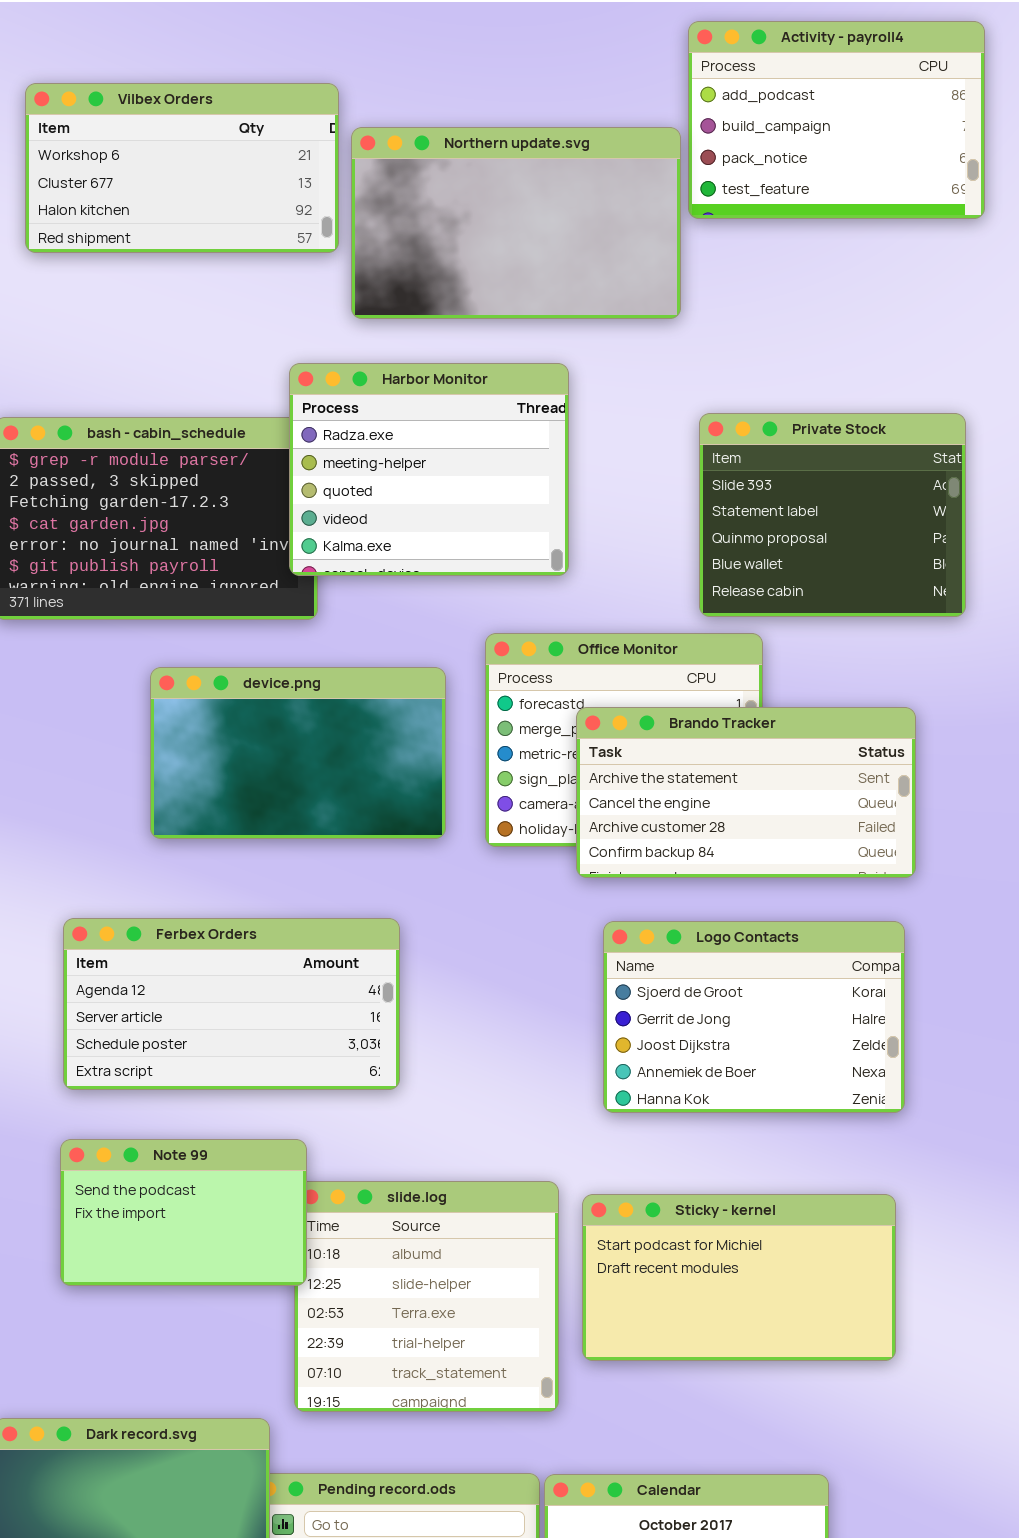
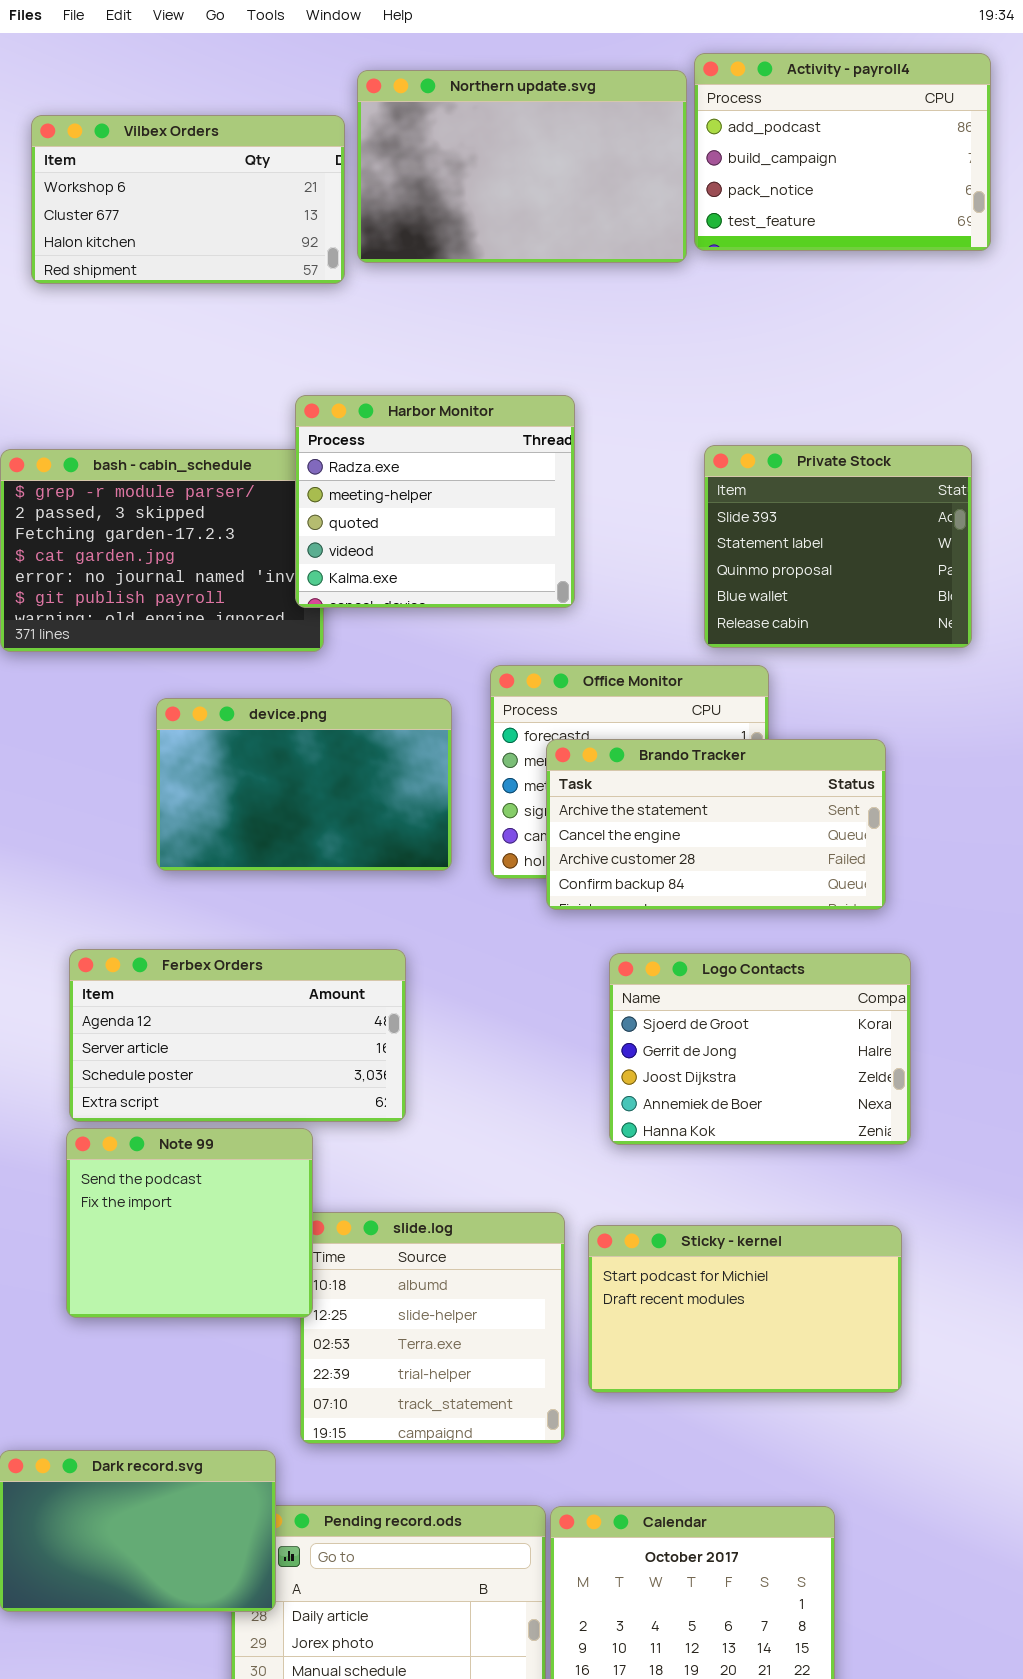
Northern update.svg: [351,127,681,319] -> [357,70,687,263], moved
Brando Tracker: [576,707,916,878] -> [546,739,886,910], moved
Note 99: [60,1139,307,1286] -> [66,1128,313,1318], resized

